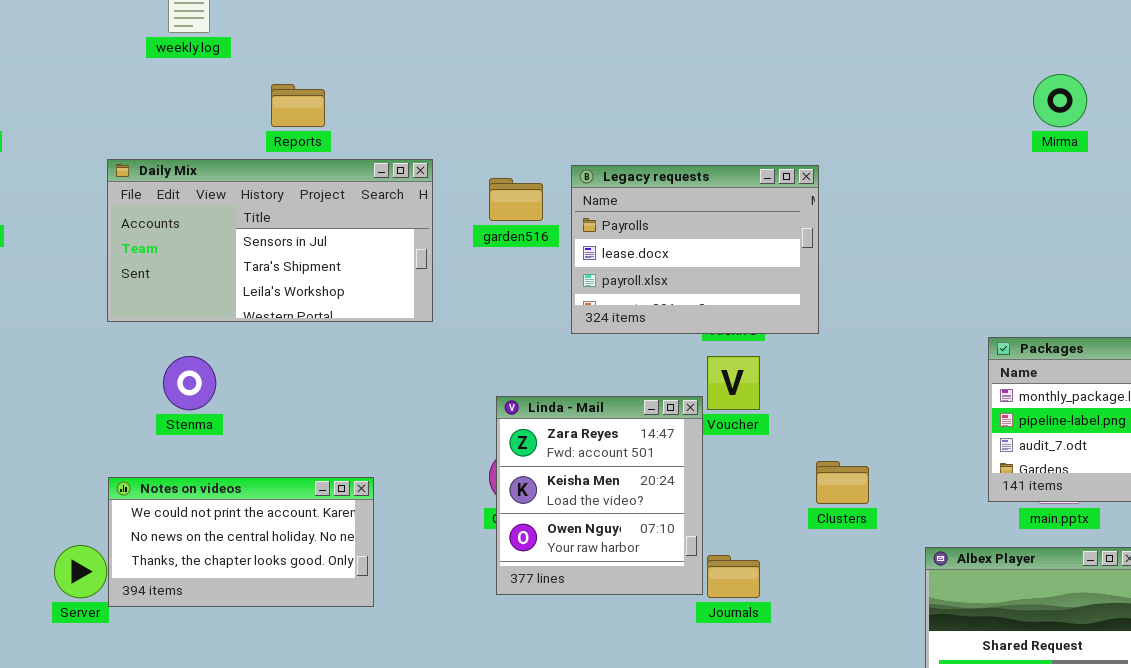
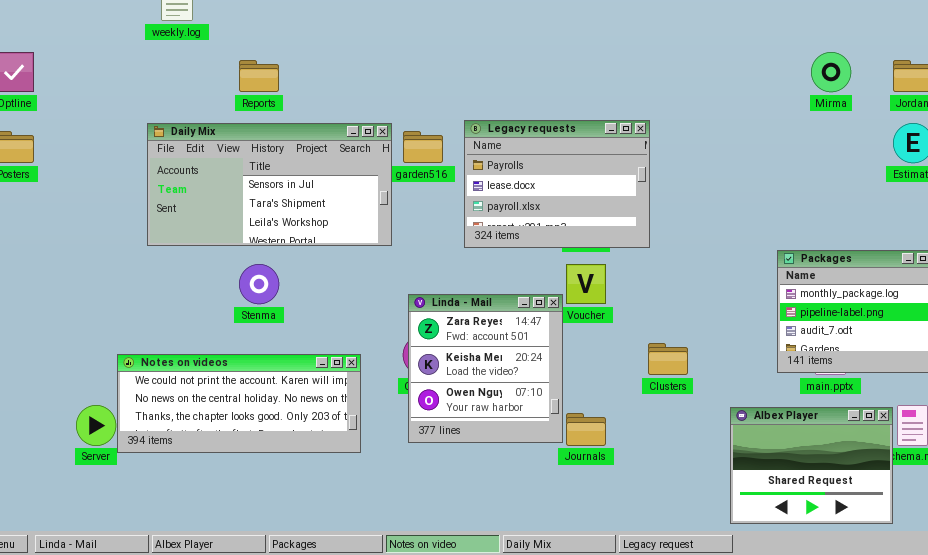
Daily Mix: [107,159,433,322] -> [147,123,392,246], moved
Stenma: [163,356,216,410] -> [239,264,279,304], moved
Notes on videos: [108,477,374,607] -> [117,354,361,453], resized

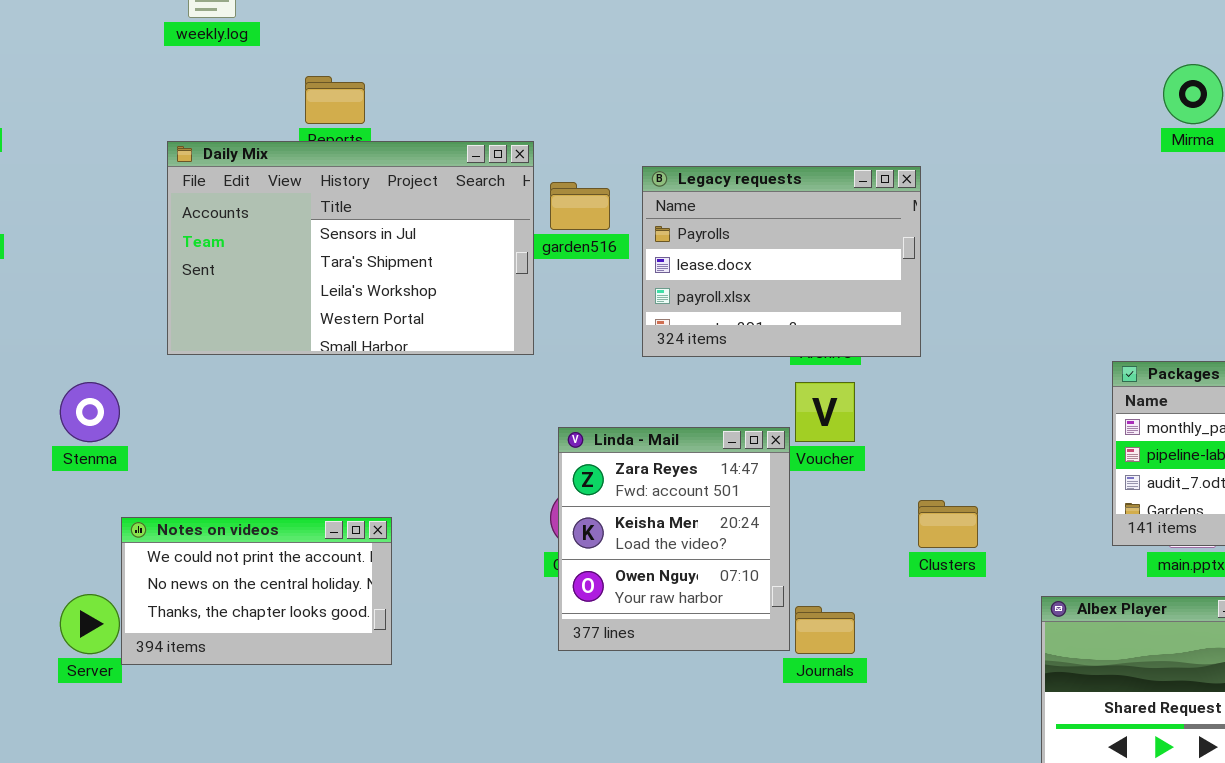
Daily Mix: [147,123,392,246] -> [167,141,534,355], resized
Stenma: [239,264,279,304] -> [60,382,120,442], moved
Notes on videos: [117,354,361,453] -> [121,517,392,665], resized

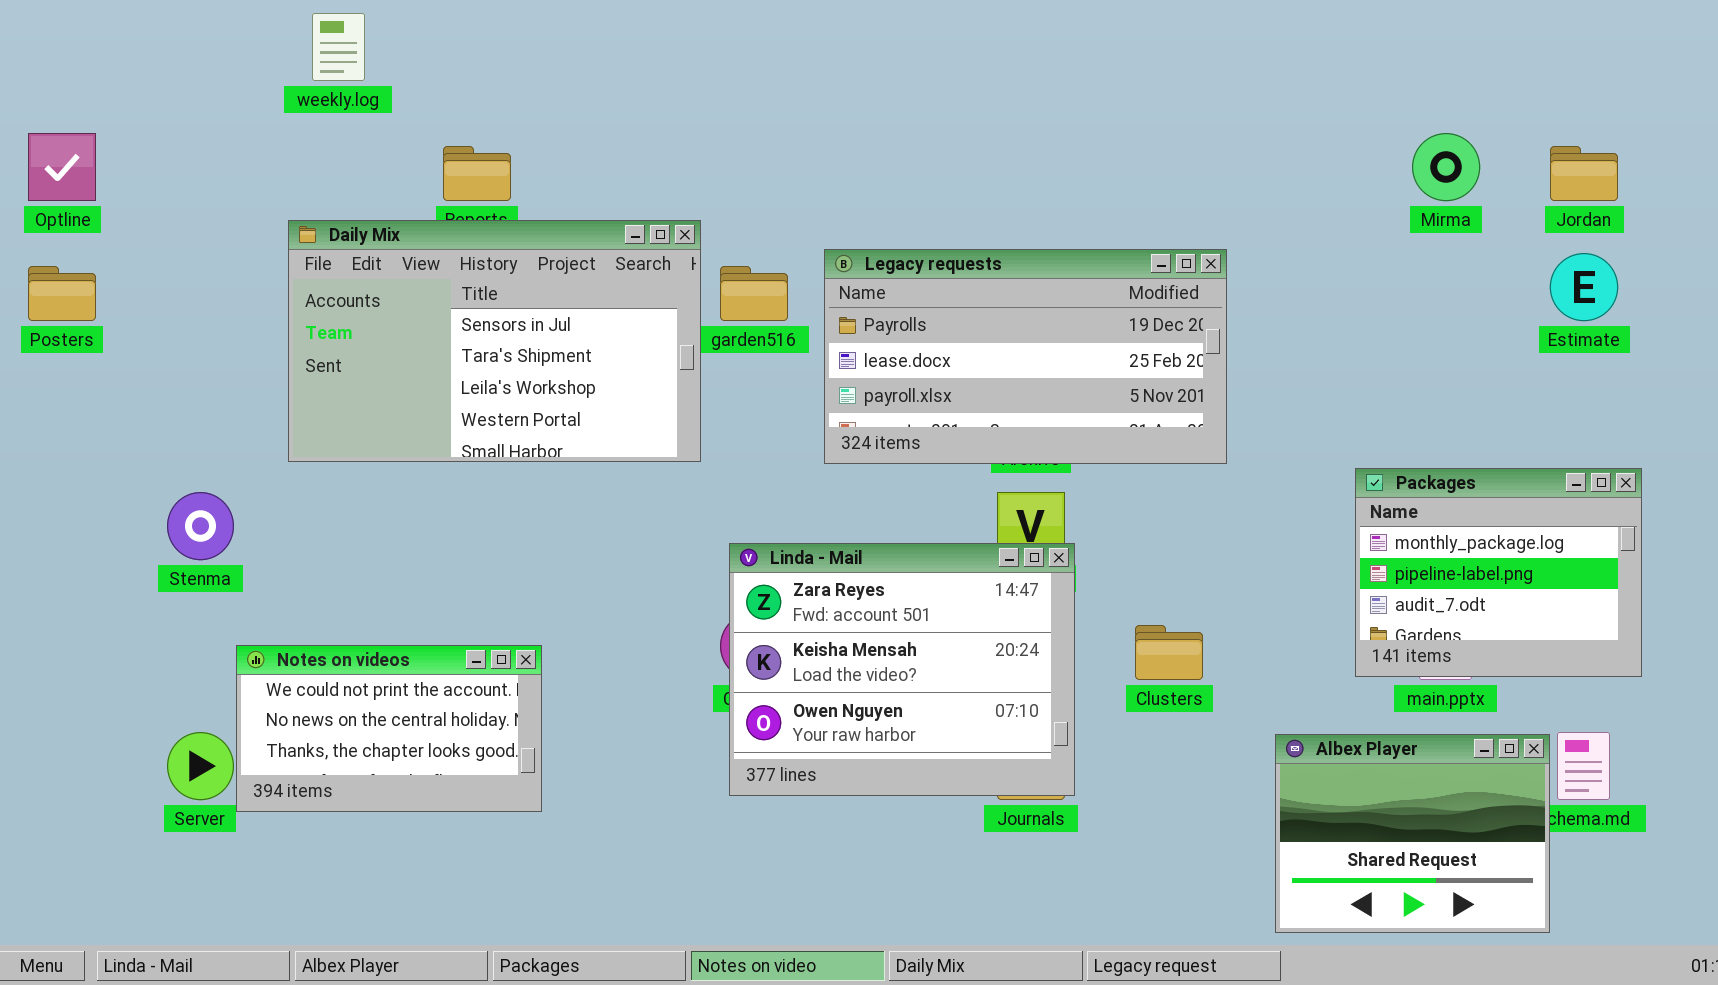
Legacy requests: [642,166,921,357] -> [824,249,1227,464], resized
Linda - Mail: [558,427,790,651] -> [729,543,1075,796], resized

